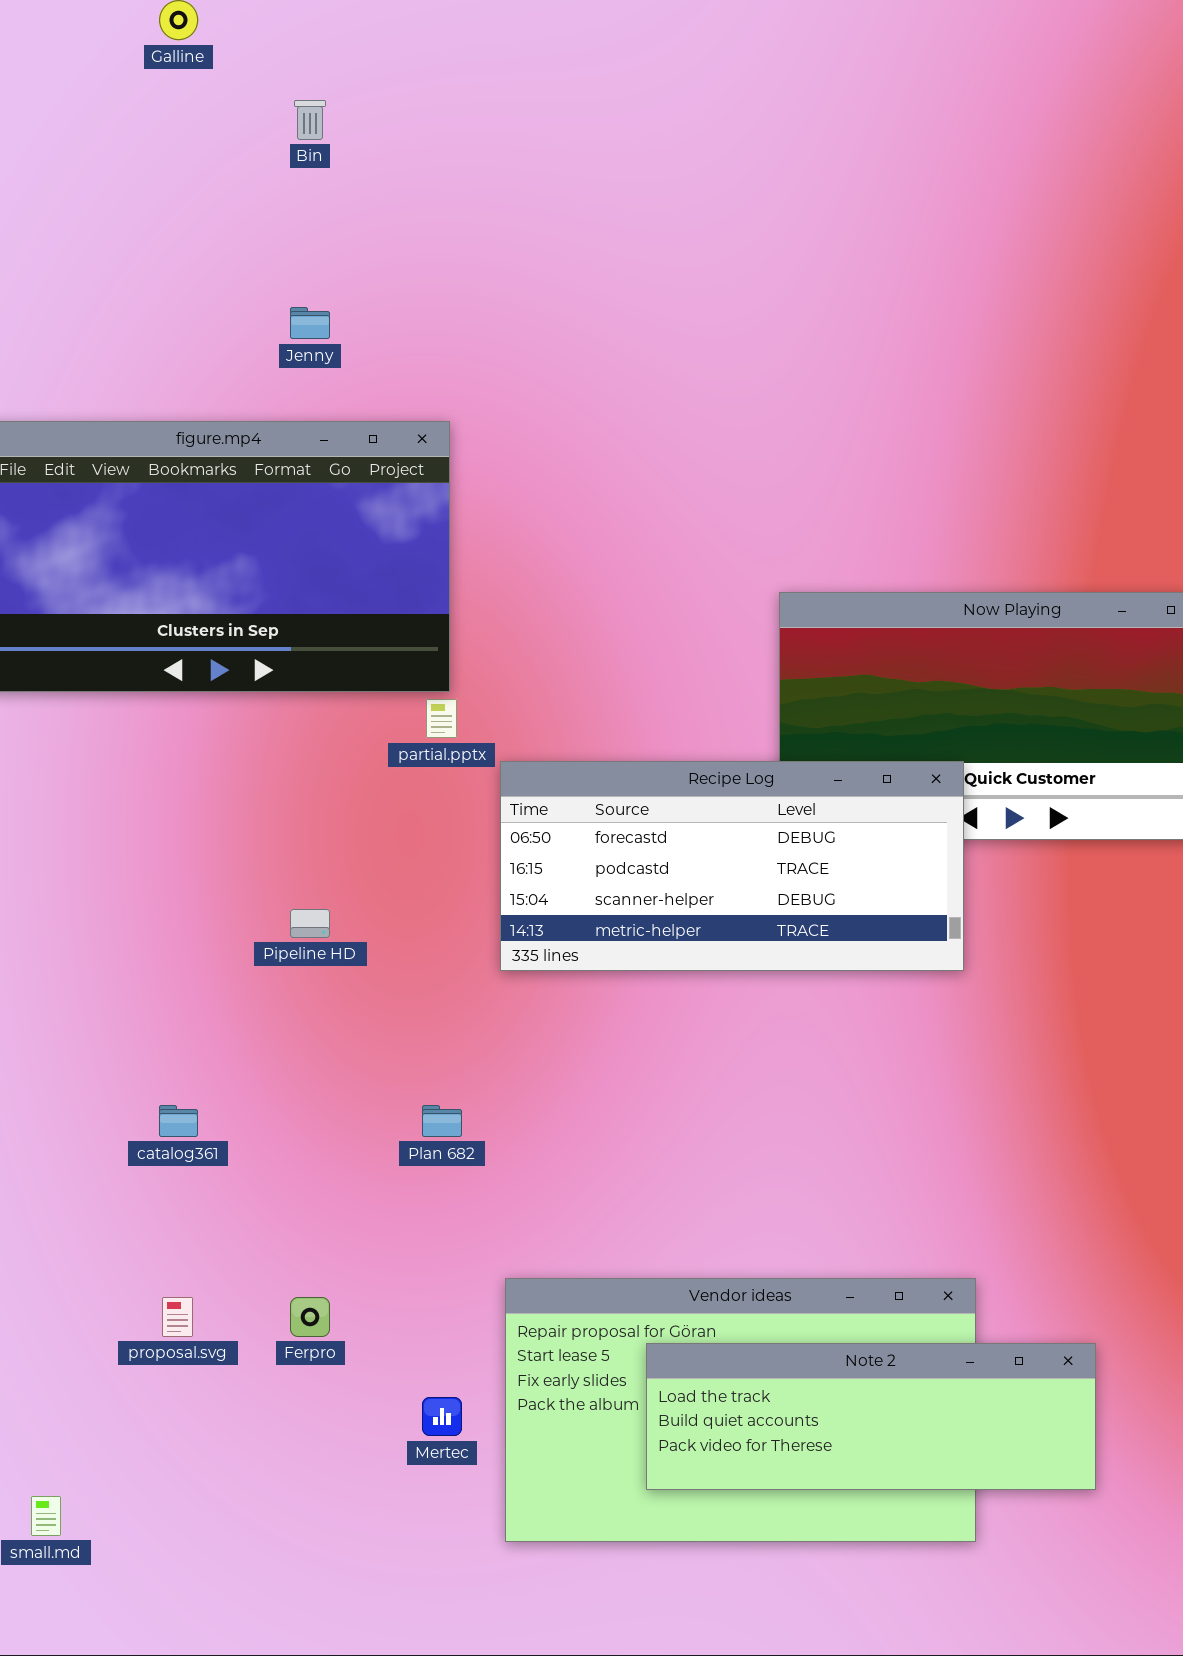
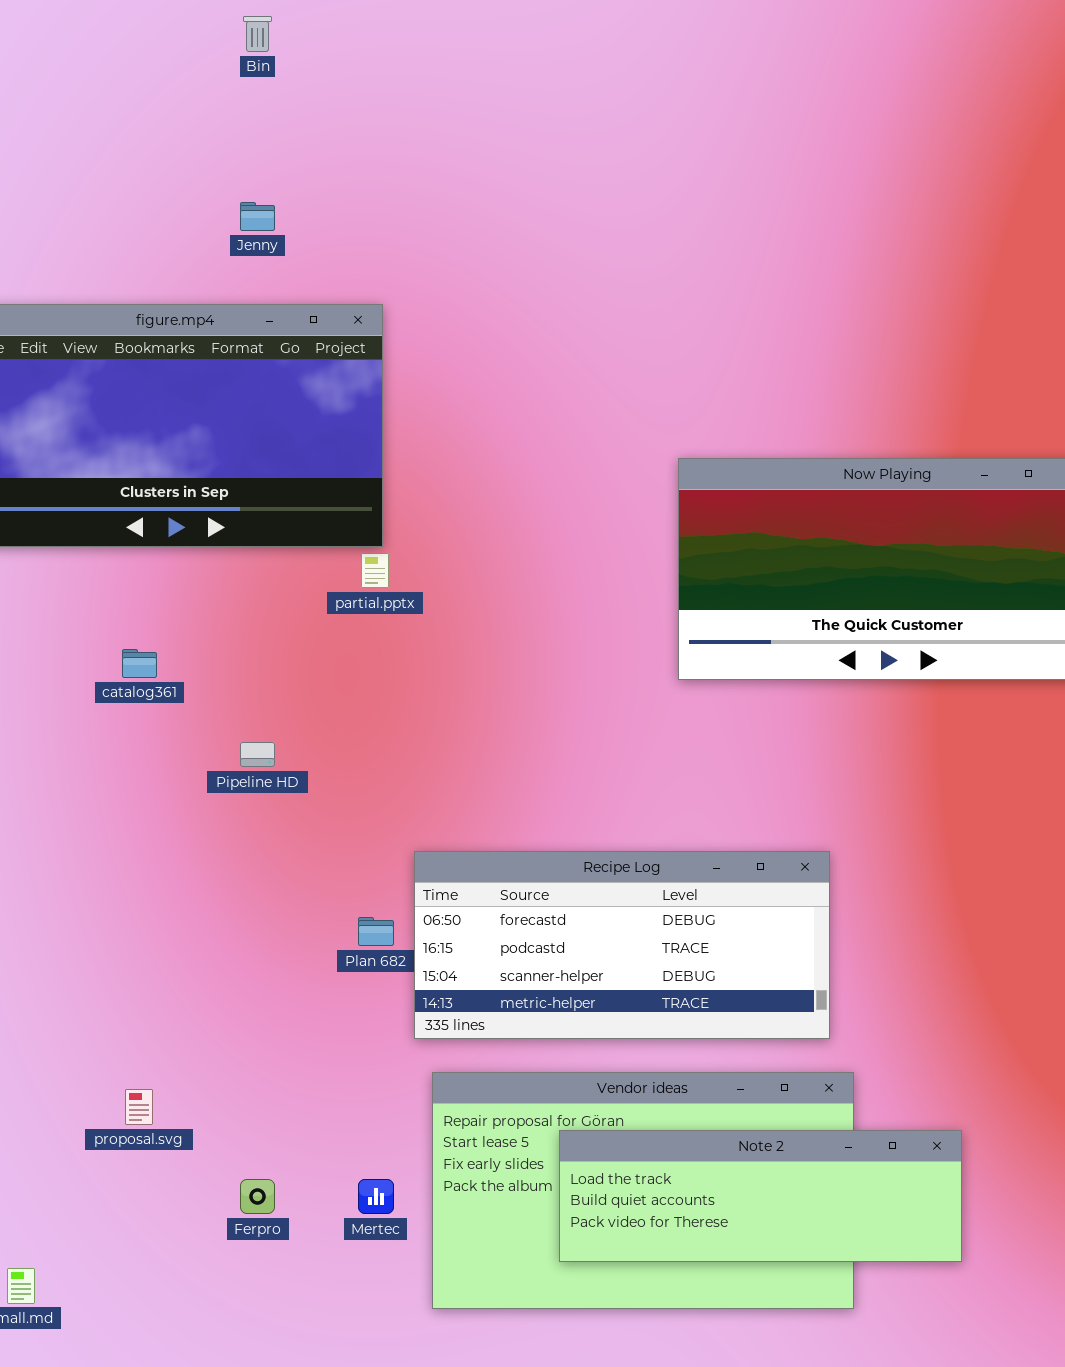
Recipe Log: [500,761,964,971] -> [414,851,830,1039], moved
catalog361: [159,1105,198,1137] -> [122,649,157,678], moved
Ferpro: [290,1297,330,1337] -> [240,1179,275,1214], moved

